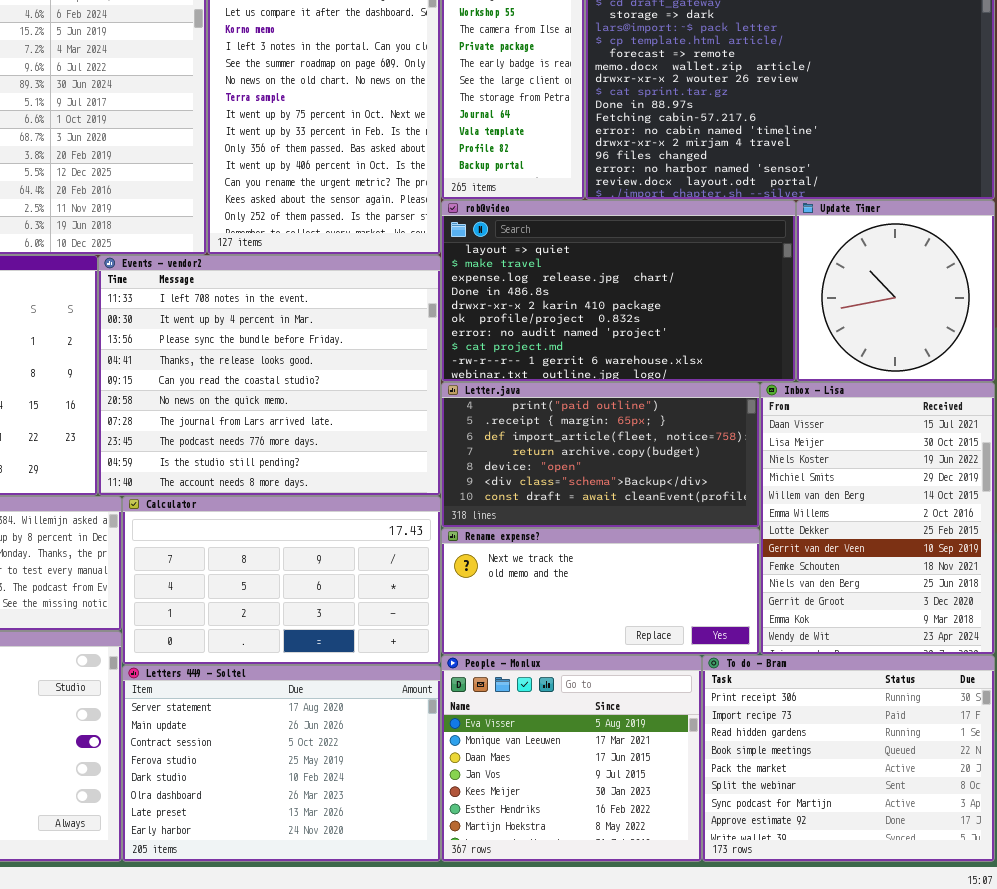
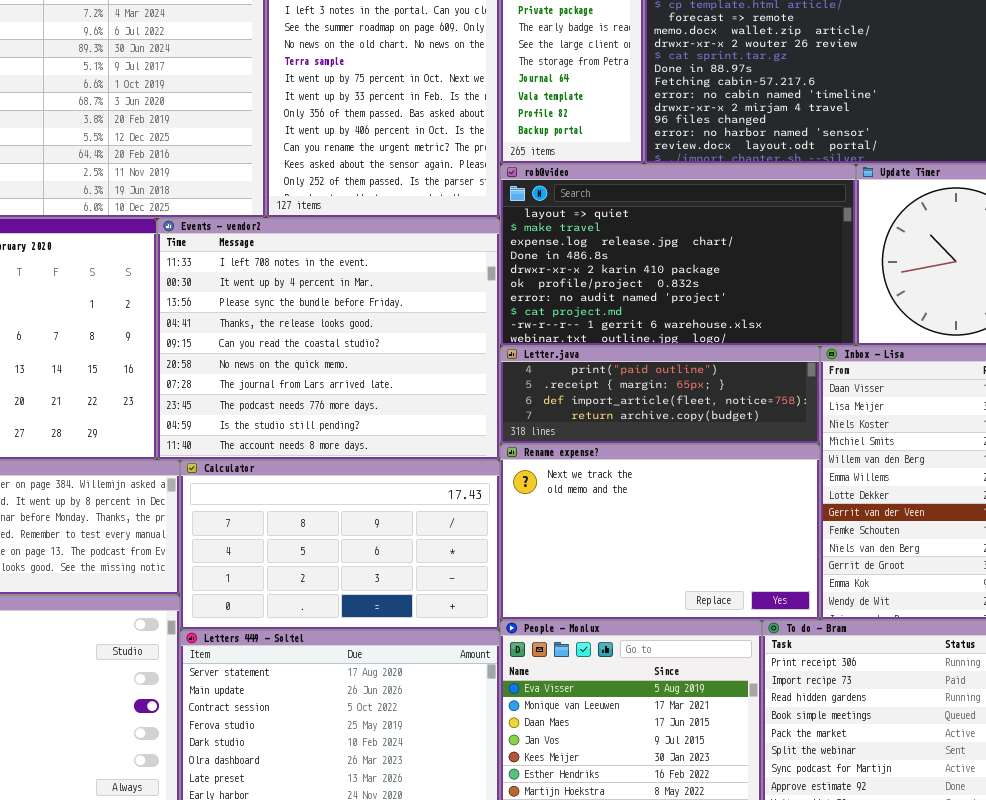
Letter.java: [441,382,760,528] -> [500,346,820,444], resized
Rename expense?: [441,528,760,655] -> [500,444,820,620], resized

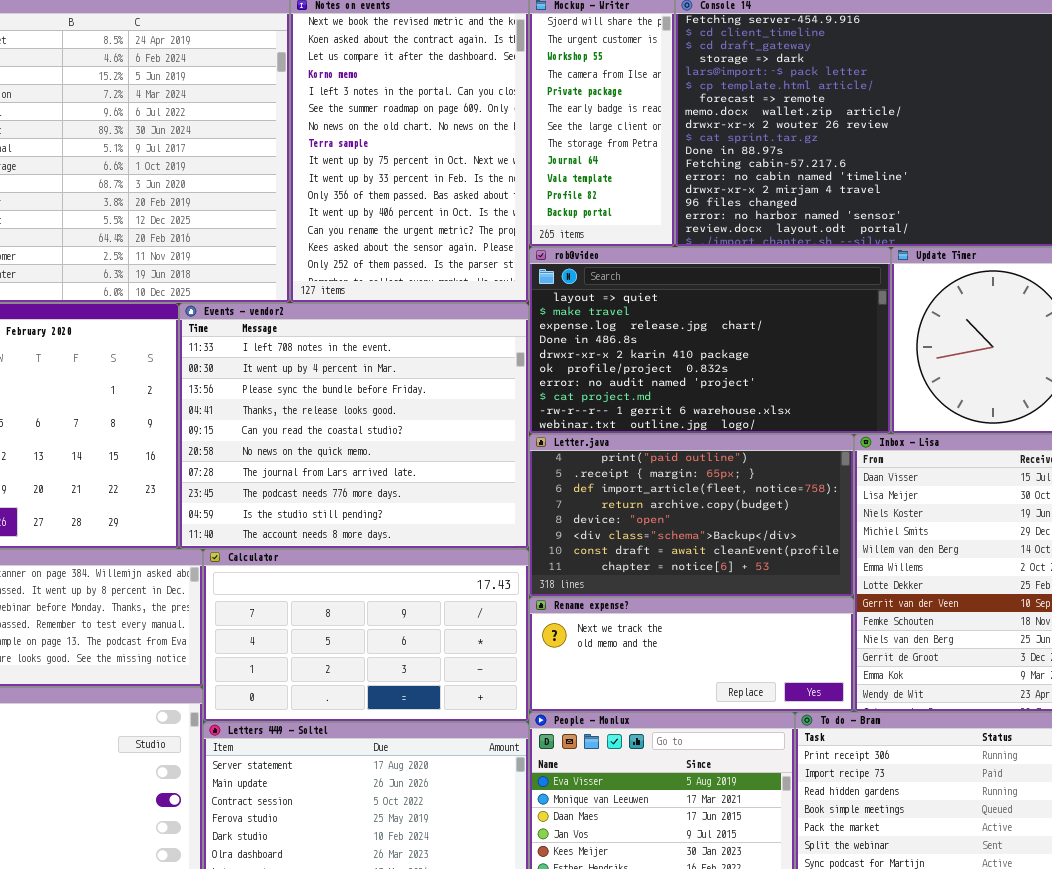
Letter.java: [500,346,820,444] -> [529,434,854,597], resized
Rename expense?: [500,444,820,620] -> [529,597,854,712], resized

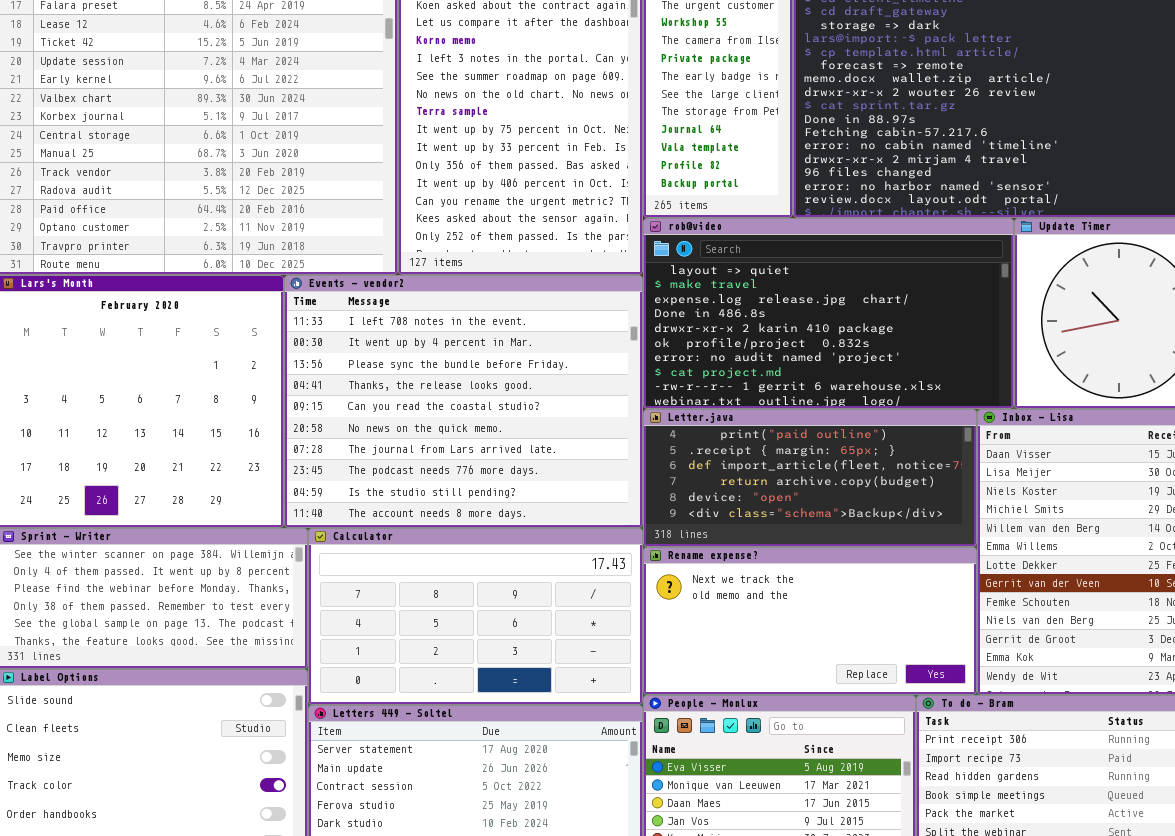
Letter.java: [529,434,854,597] -> [643,409,977,547], resized
Rename expense?: [529,597,854,712] -> [643,547,977,695], resized

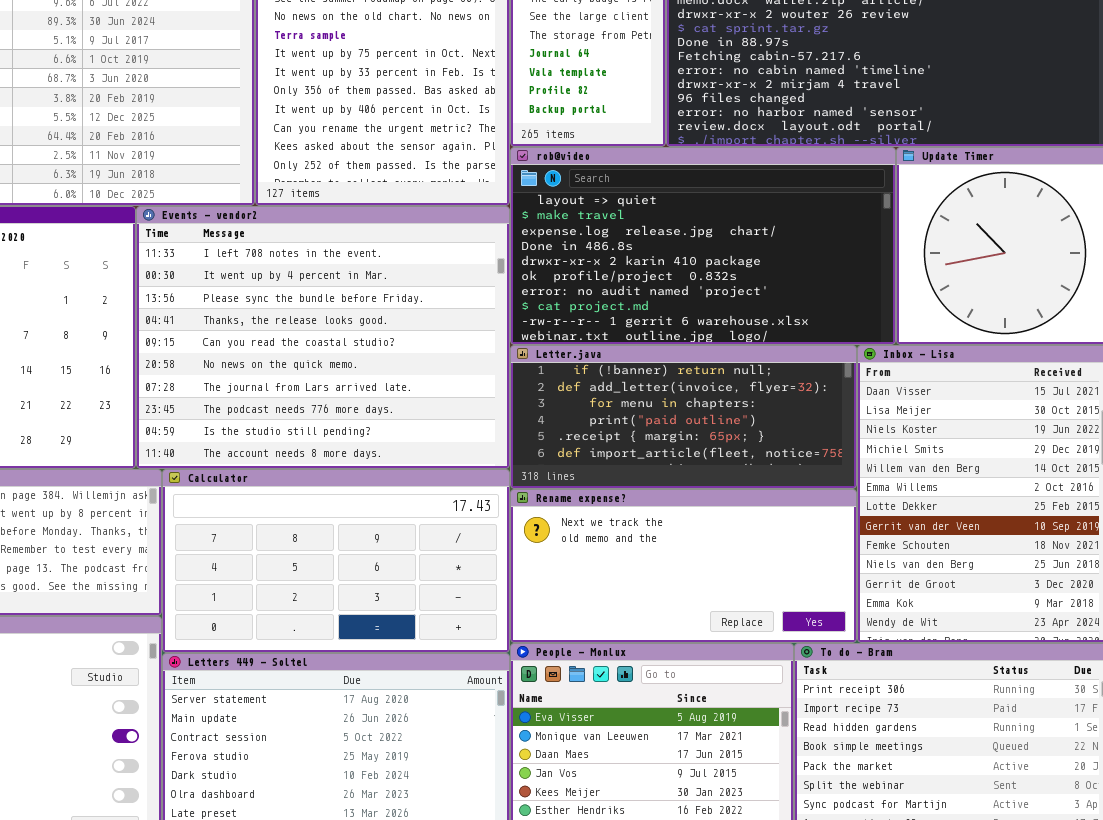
Letter.java: [643,409,977,547] -> [510,345,857,489], scrolled up 3 rows

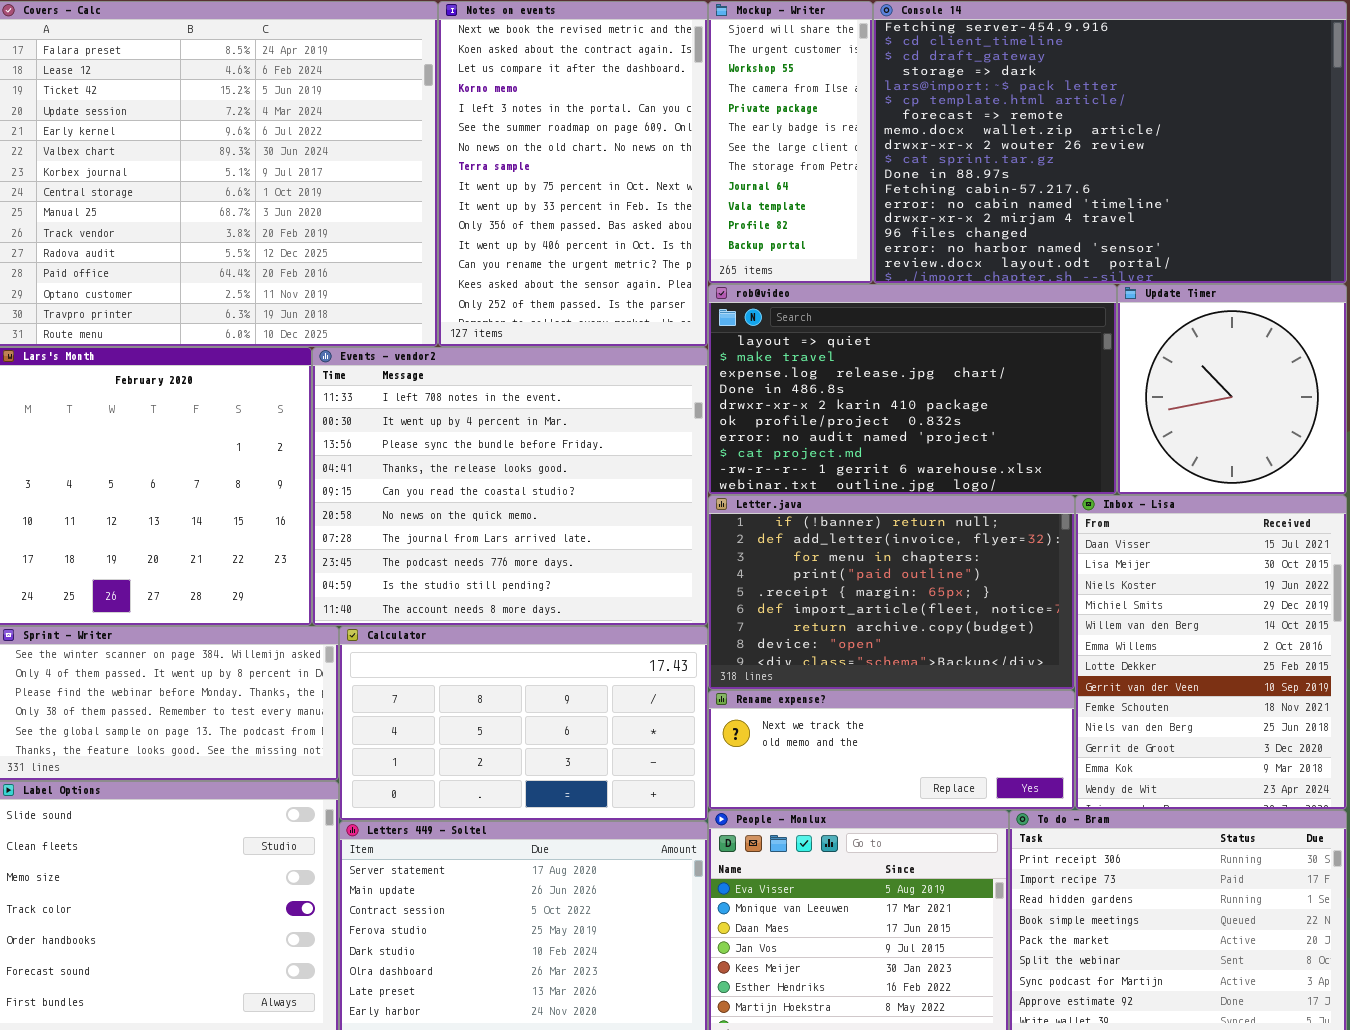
Letter.java: [510,345,857,489] -> [708,495,1075,690], resized
Rename expense?: [510,489,857,643] -> [708,690,1075,810], resized

